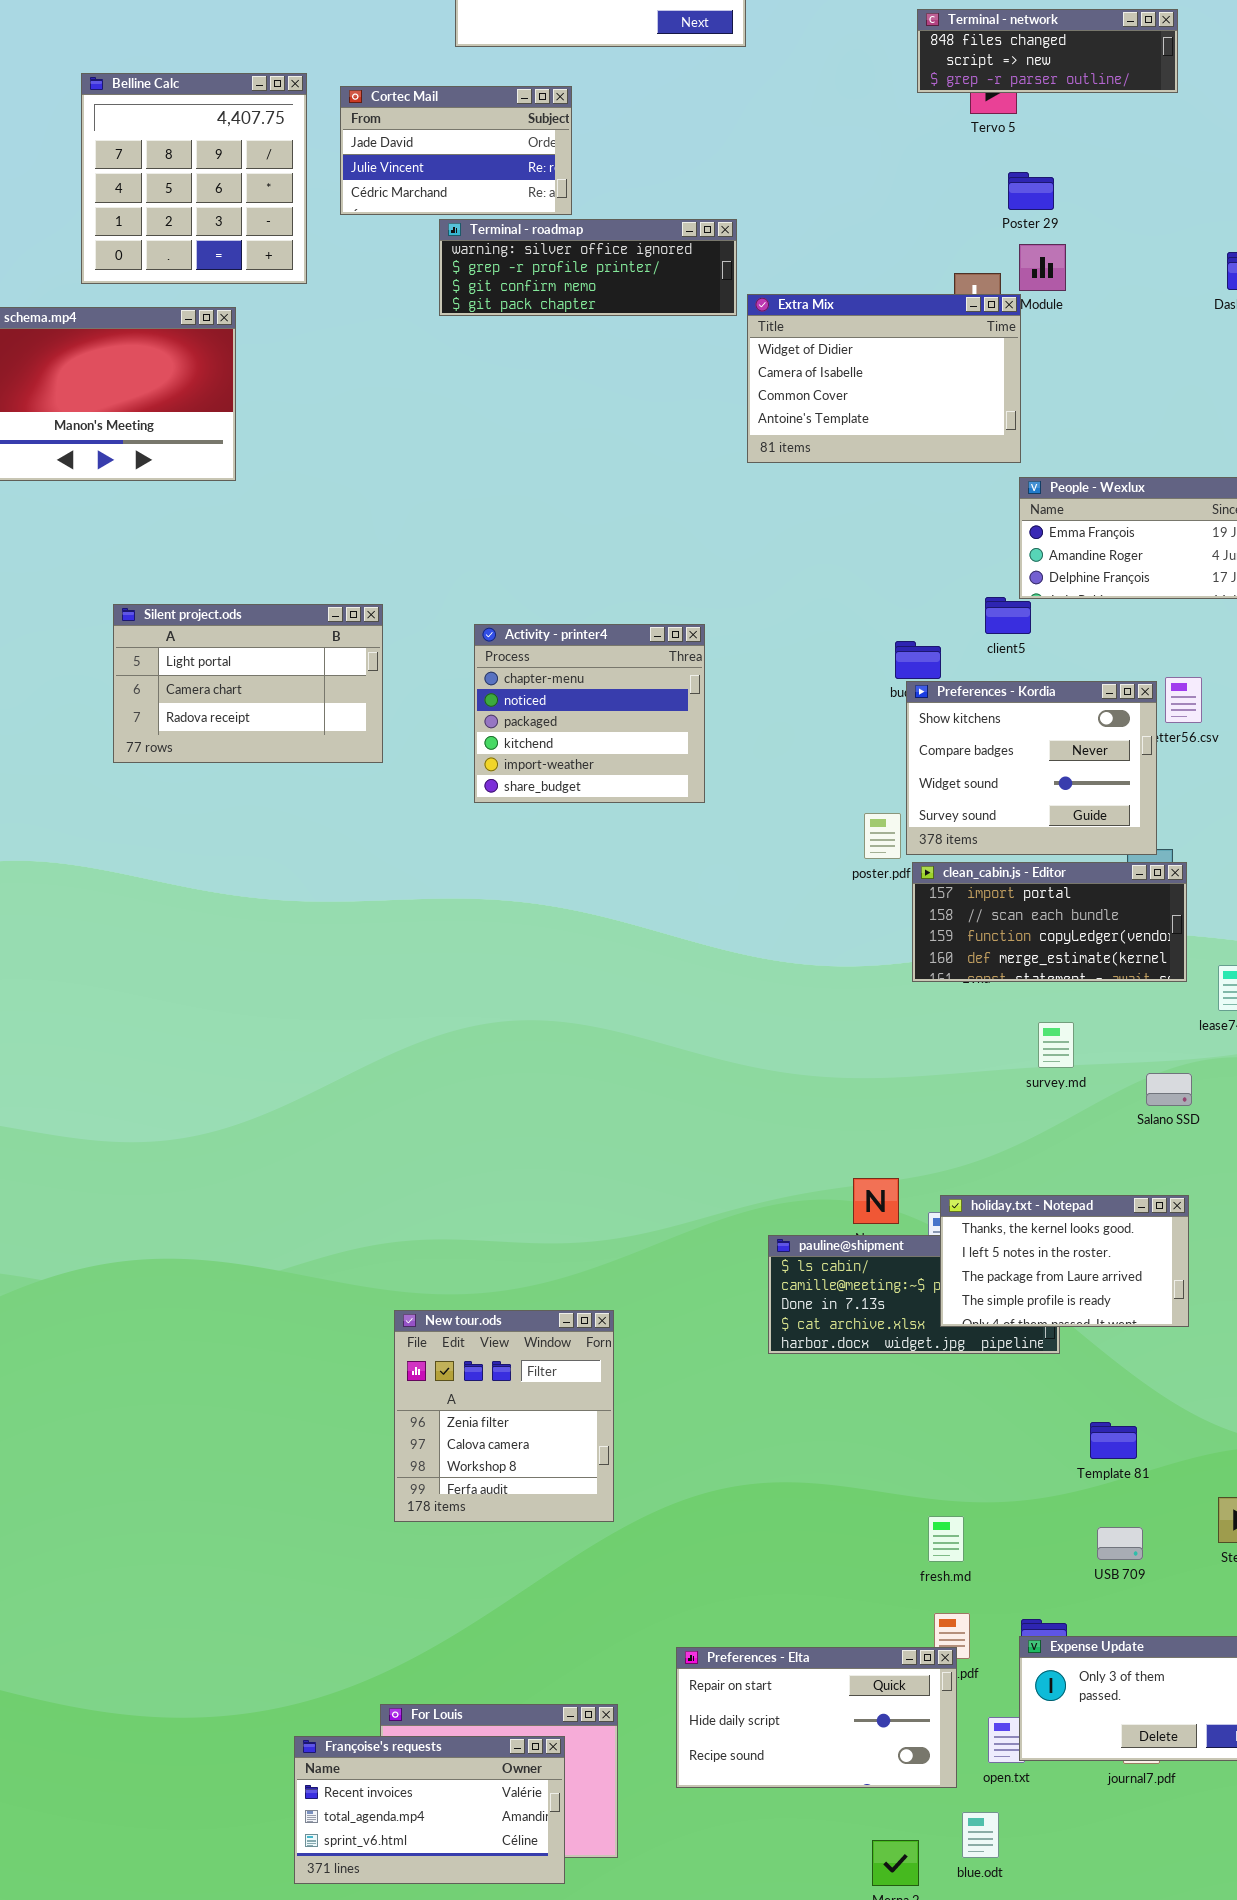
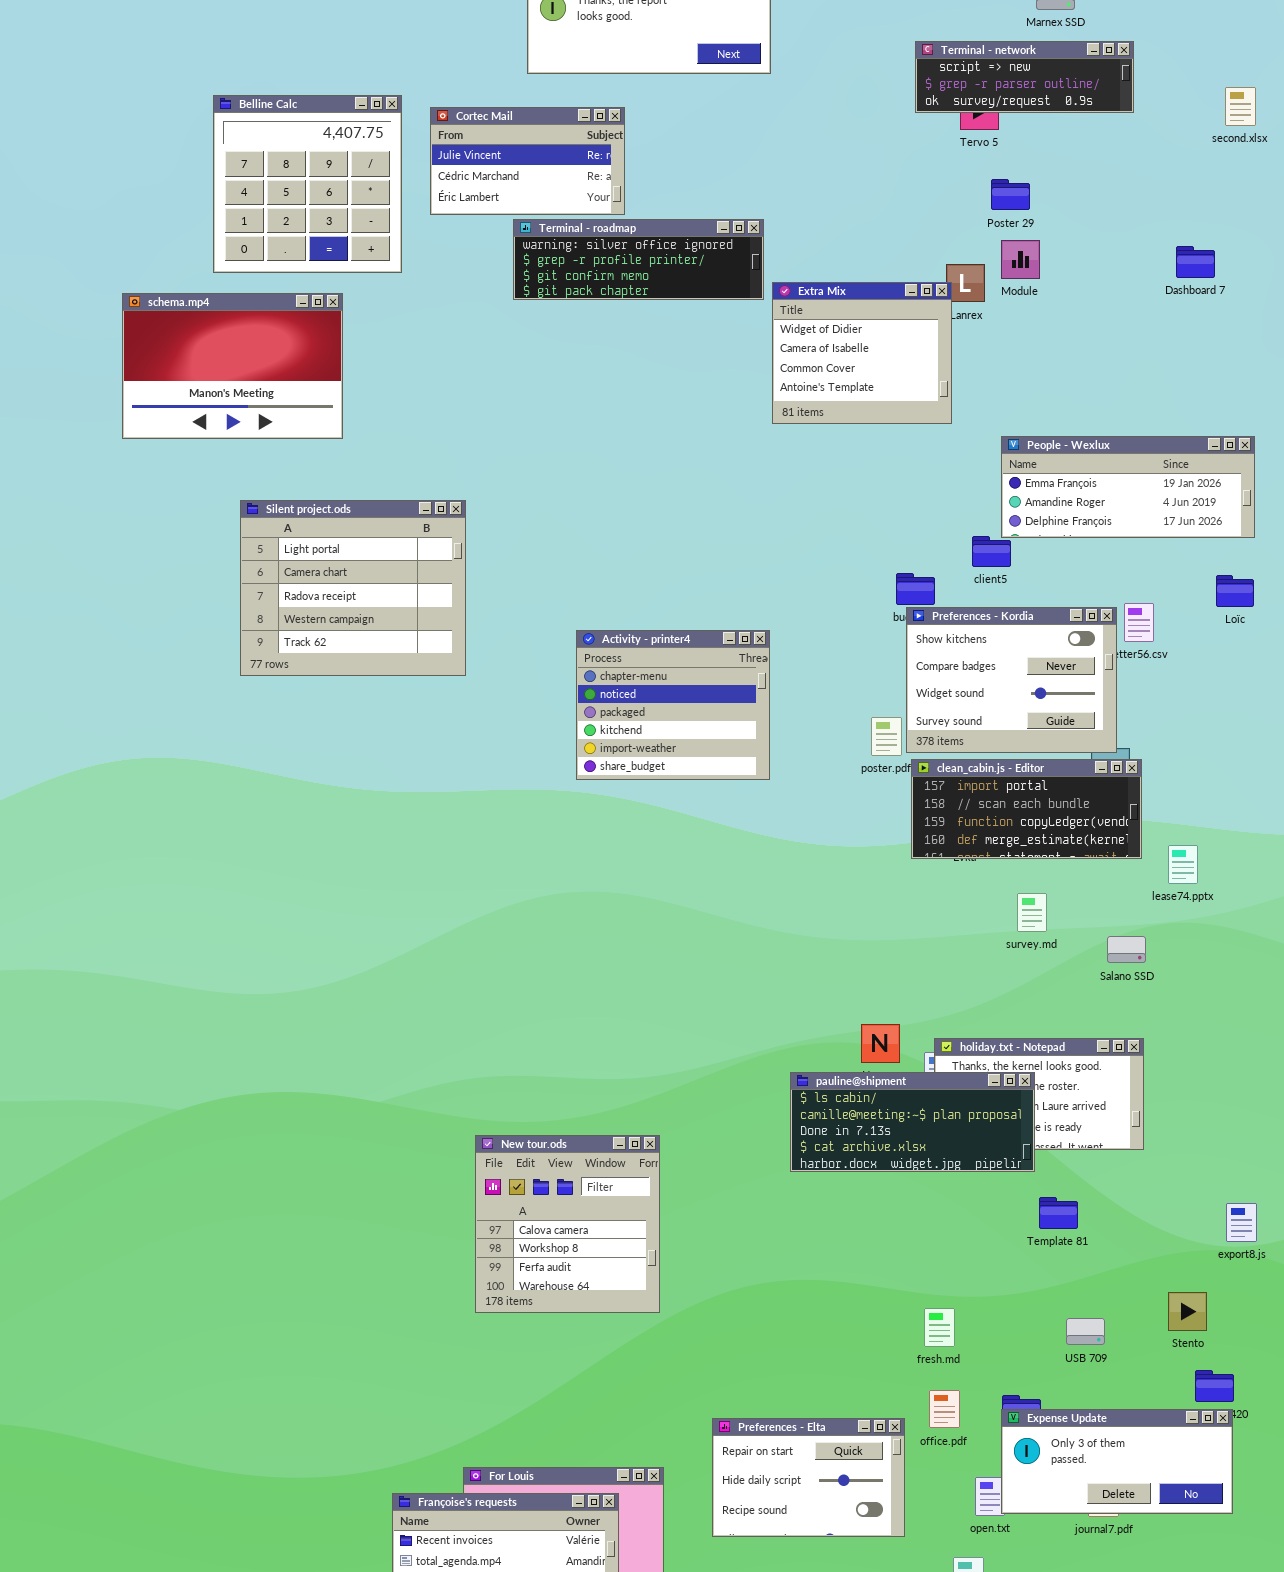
Terminal - network: [917,9,1178,93] -> [915,41,1134,113], scrolled down 1 row
Cortec Mail: [340,86,572,215] -> [430,107,625,215], scrolled down 1 row
Extra Mix: [747,294,1021,463] -> [772,282,952,424], resized
Silent project.ods: [113,604,383,763] -> [240,500,466,676], resized
Activity - printer4: [474,624,705,803] -> [576,630,770,780], moved
pauline@shipment: [768,1235,1060,1354] -> [790,1072,1035,1172], raised
New tour.ods: [394,1310,614,1522] -> [475,1135,660,1313], scrolled down 1 row
Template 81: [1090,1422,1137,1459] -> [1039,1197,1078,1229], moved
Preferences - Elta: [676,1647,957,1788] -> [712,1418,905,1537], resized

